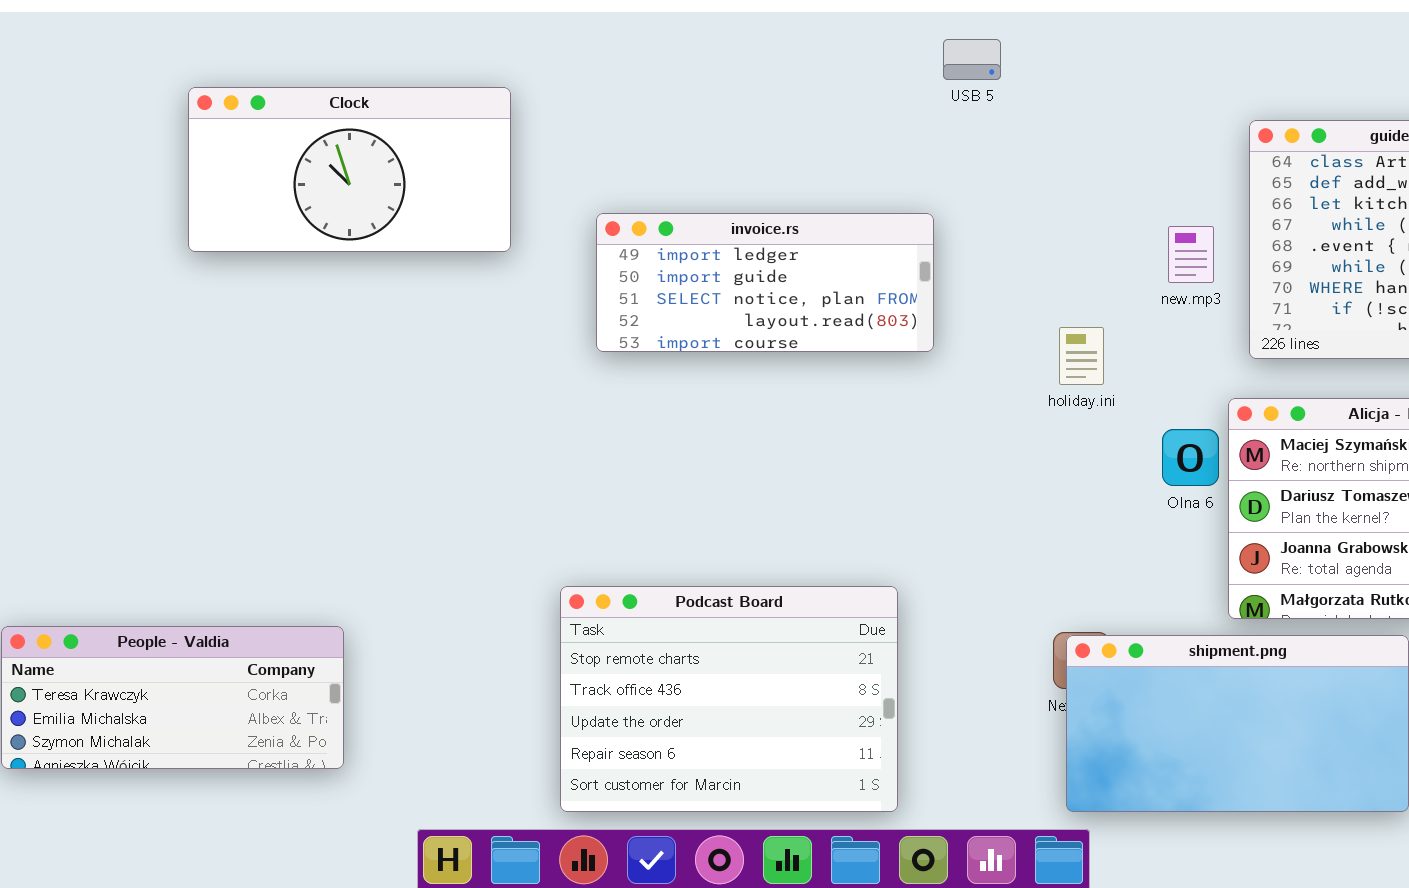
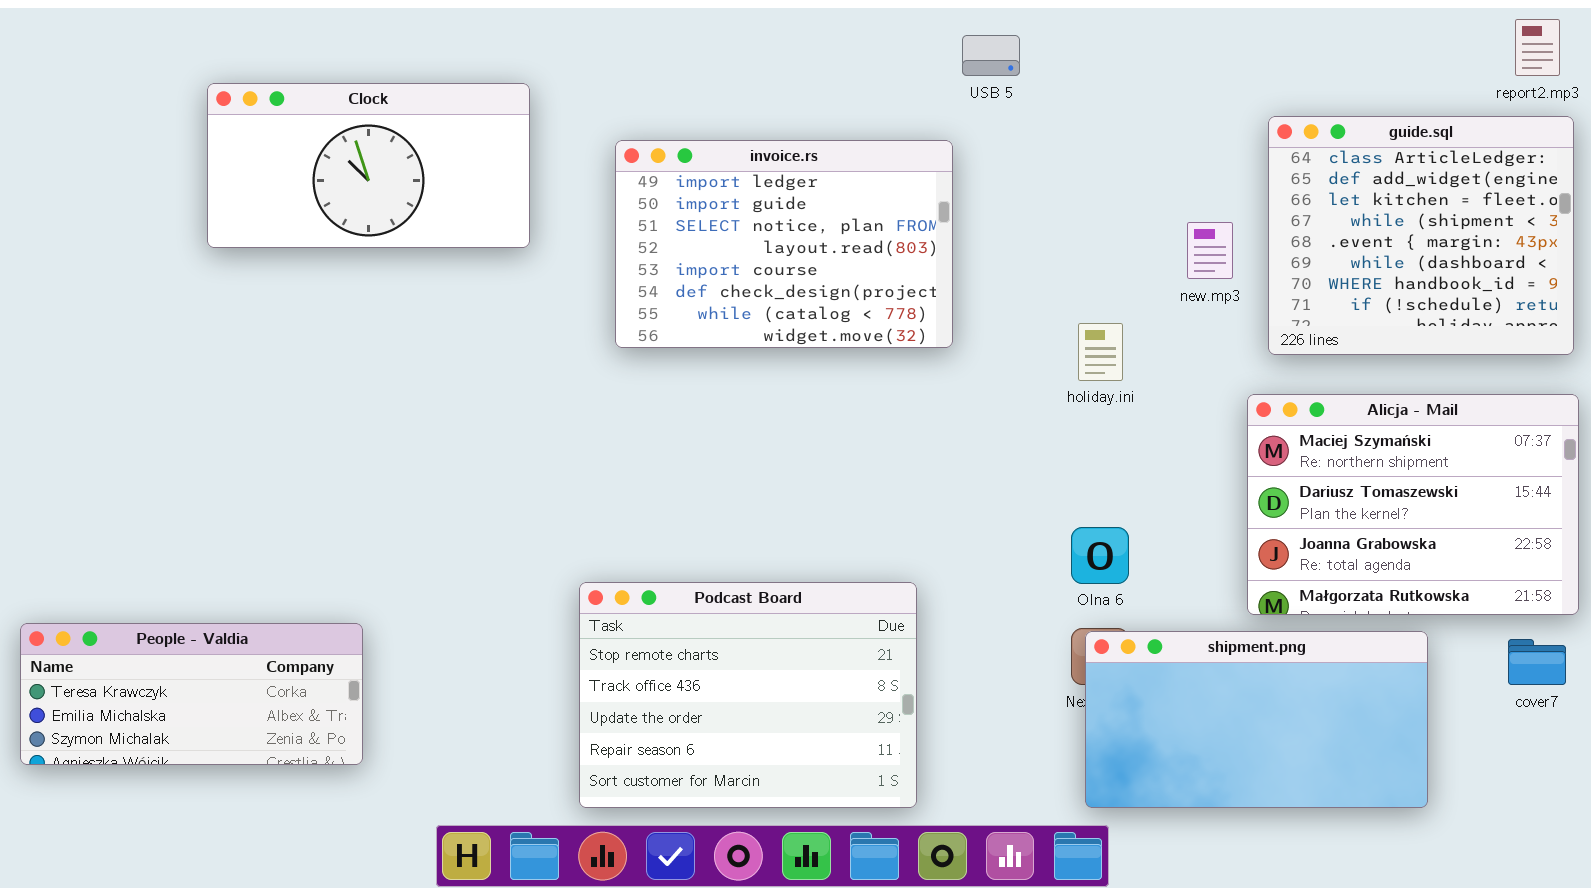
invoice.rs: [596,213,934,352] -> [615,140,953,348], resized
Olna 6: [1162,429,1219,486] -> [1071,527,1129,584], moved

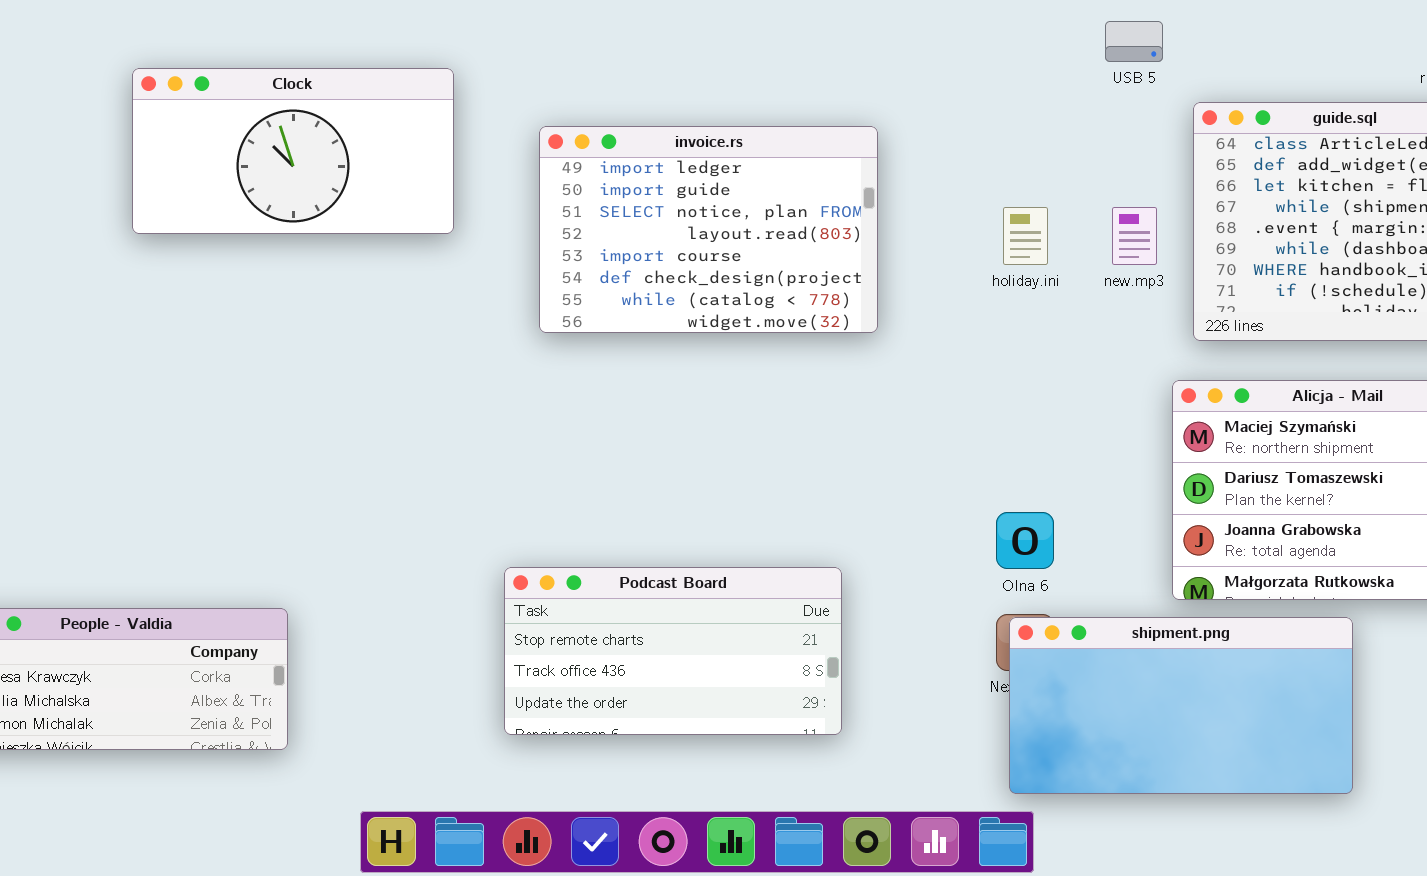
USB 5: [962,35,1020,76] -> [1105,21,1163,62], moved
holiday.ini: [1078,323,1123,381] -> [1003,207,1048,265], moved
Podcast Board: [579,582,917,808] -> [504,567,842,735], resized

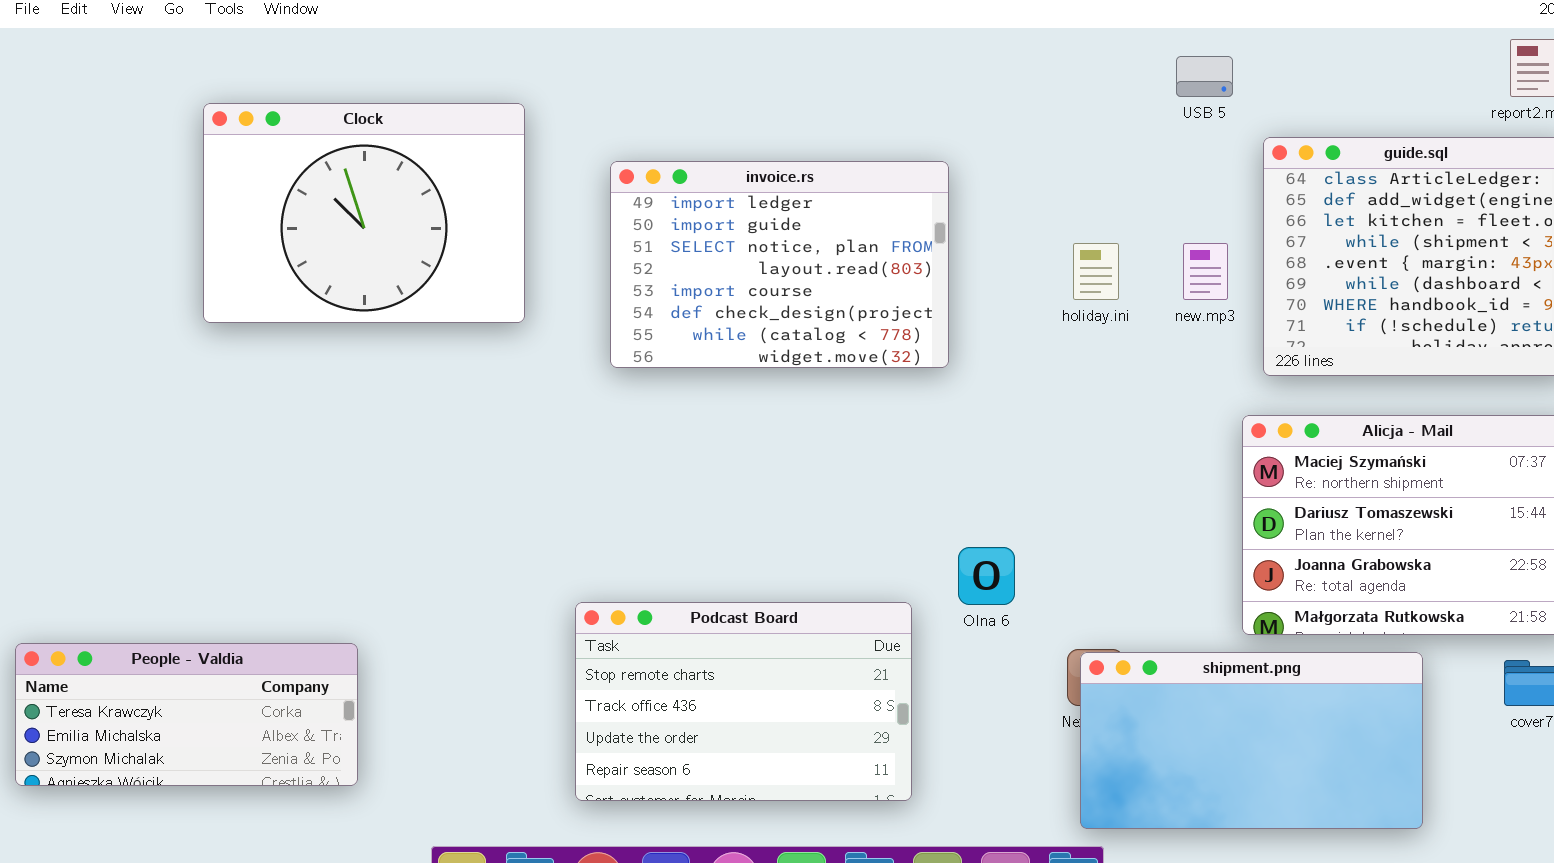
Clock: [132,68,454,234] -> [203,103,525,323], resized
Olna 6: [996,512,1054,569] -> [958,547,1015,605], moved
Podcast Board: [504,567,842,735] -> [575,602,912,801], resized

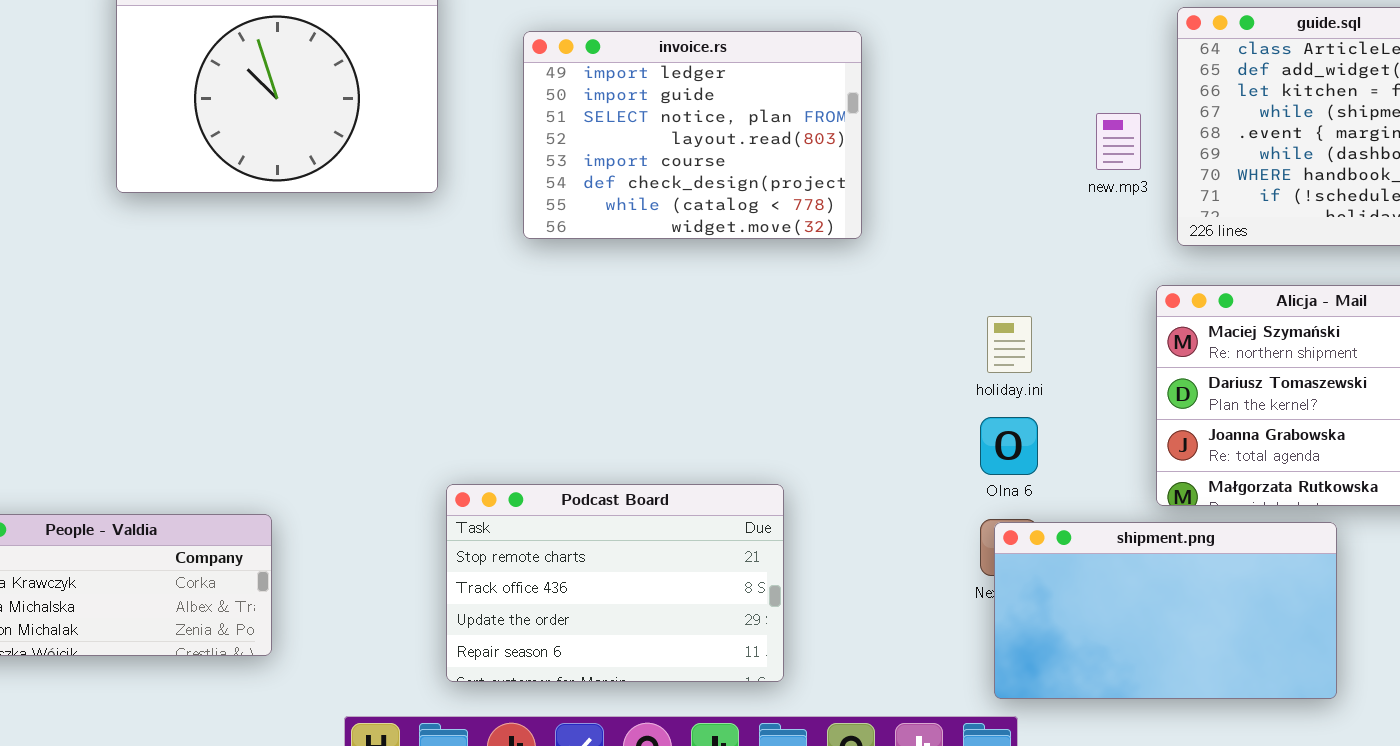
holiday.ini: [1073,243,1119,300] -> [987,316,1032,373], moved
Olna 6: [958,547,1015,605] -> [980,417,1038,475], moved
Podcast Board: [575,602,912,801] -> [446,484,784,682], moved

